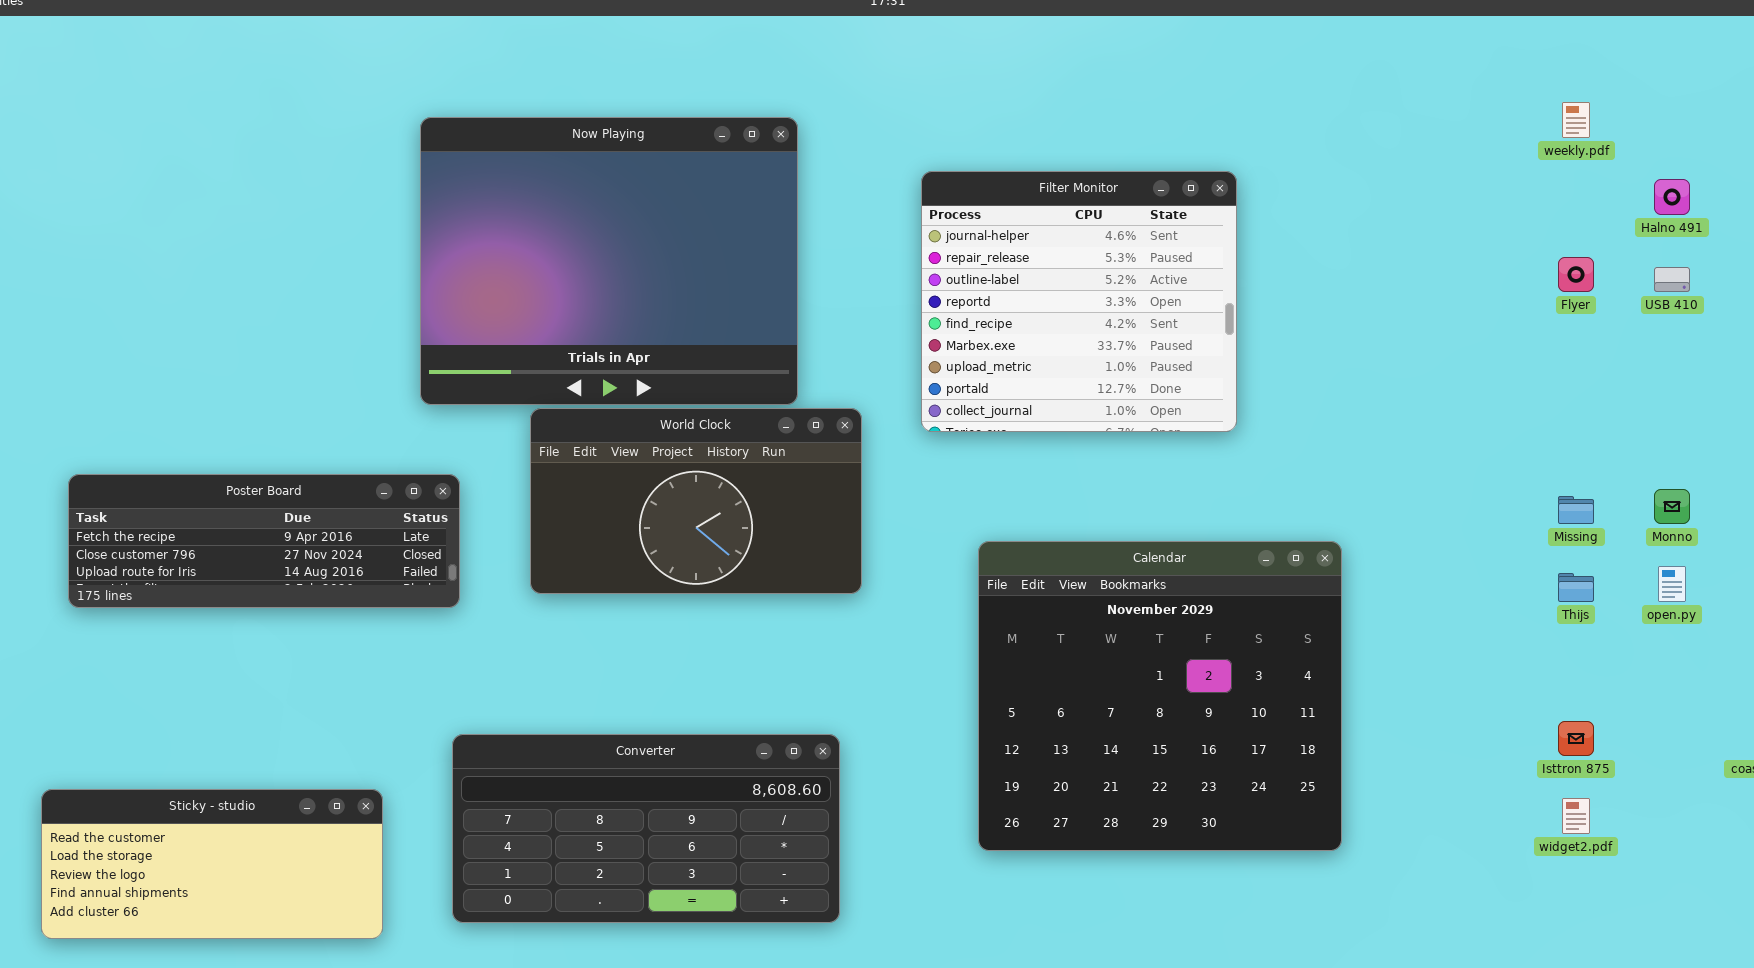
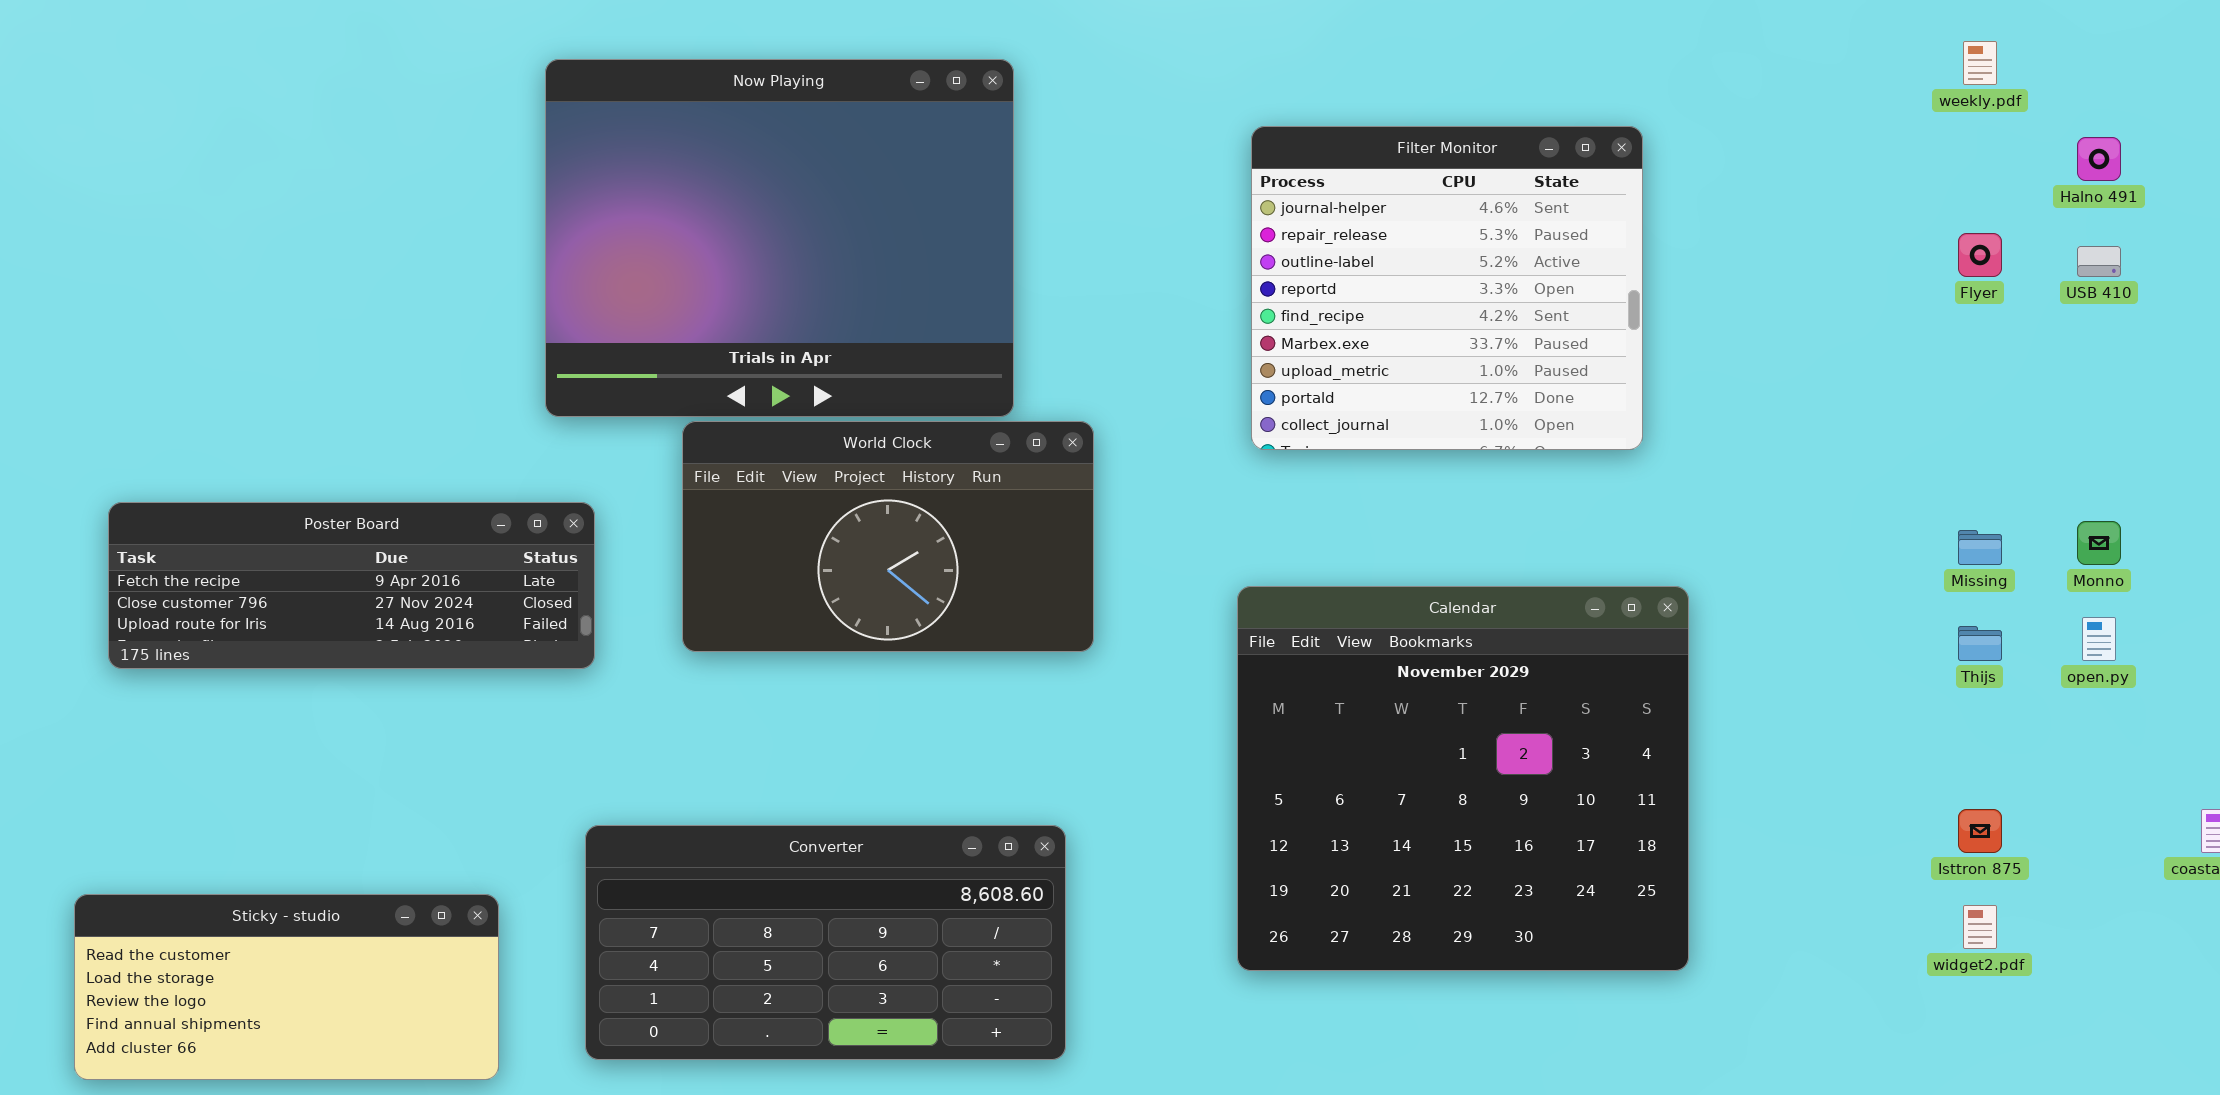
Filter Monitor: [921,171,1237,432] -> [1251,126,1643,450], moved

